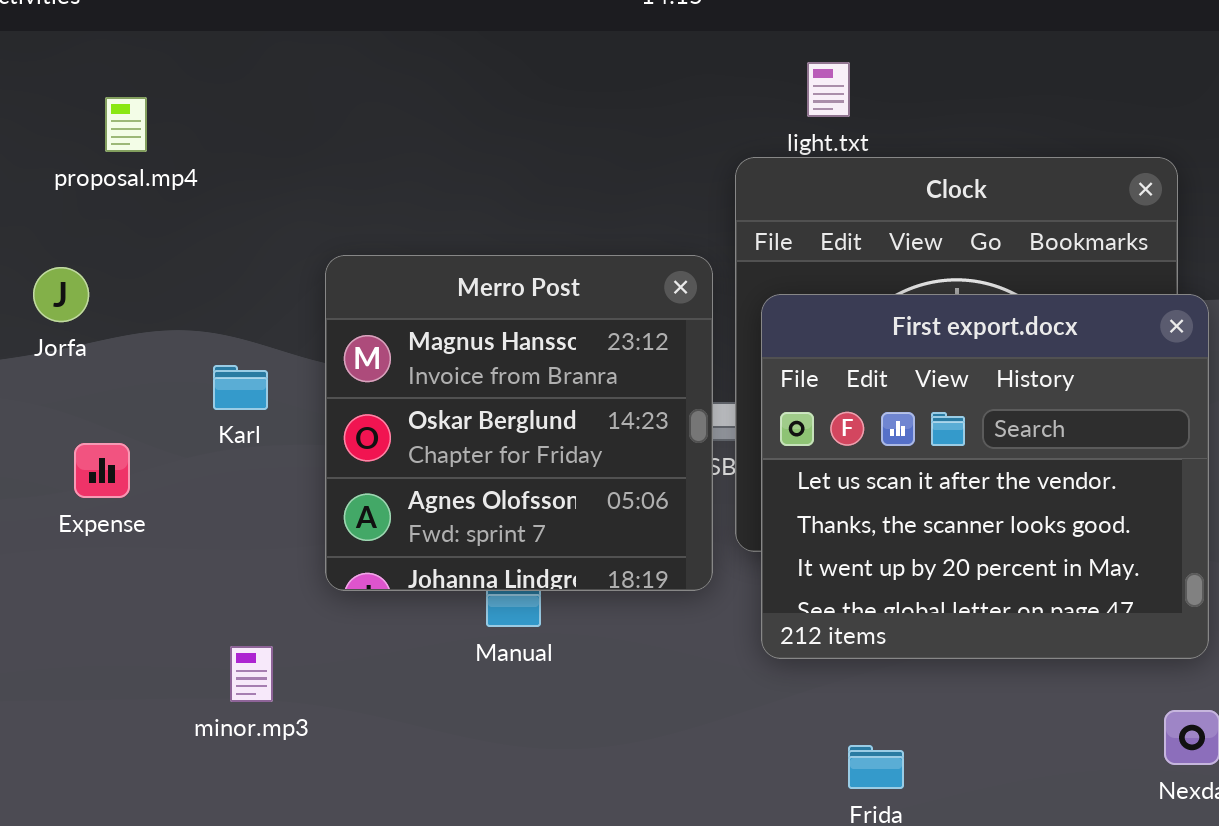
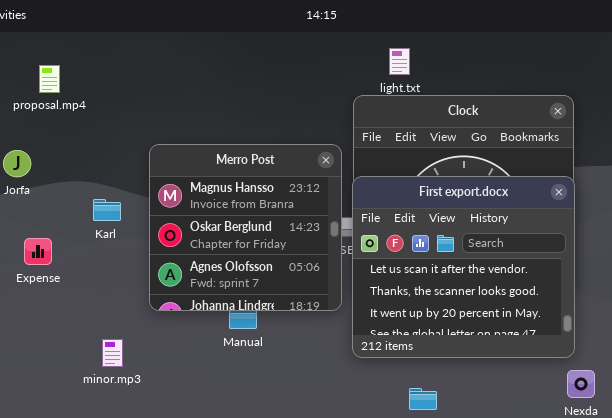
First export.docx: [761,294,1209,659] -> [352,176,575,358], moved

